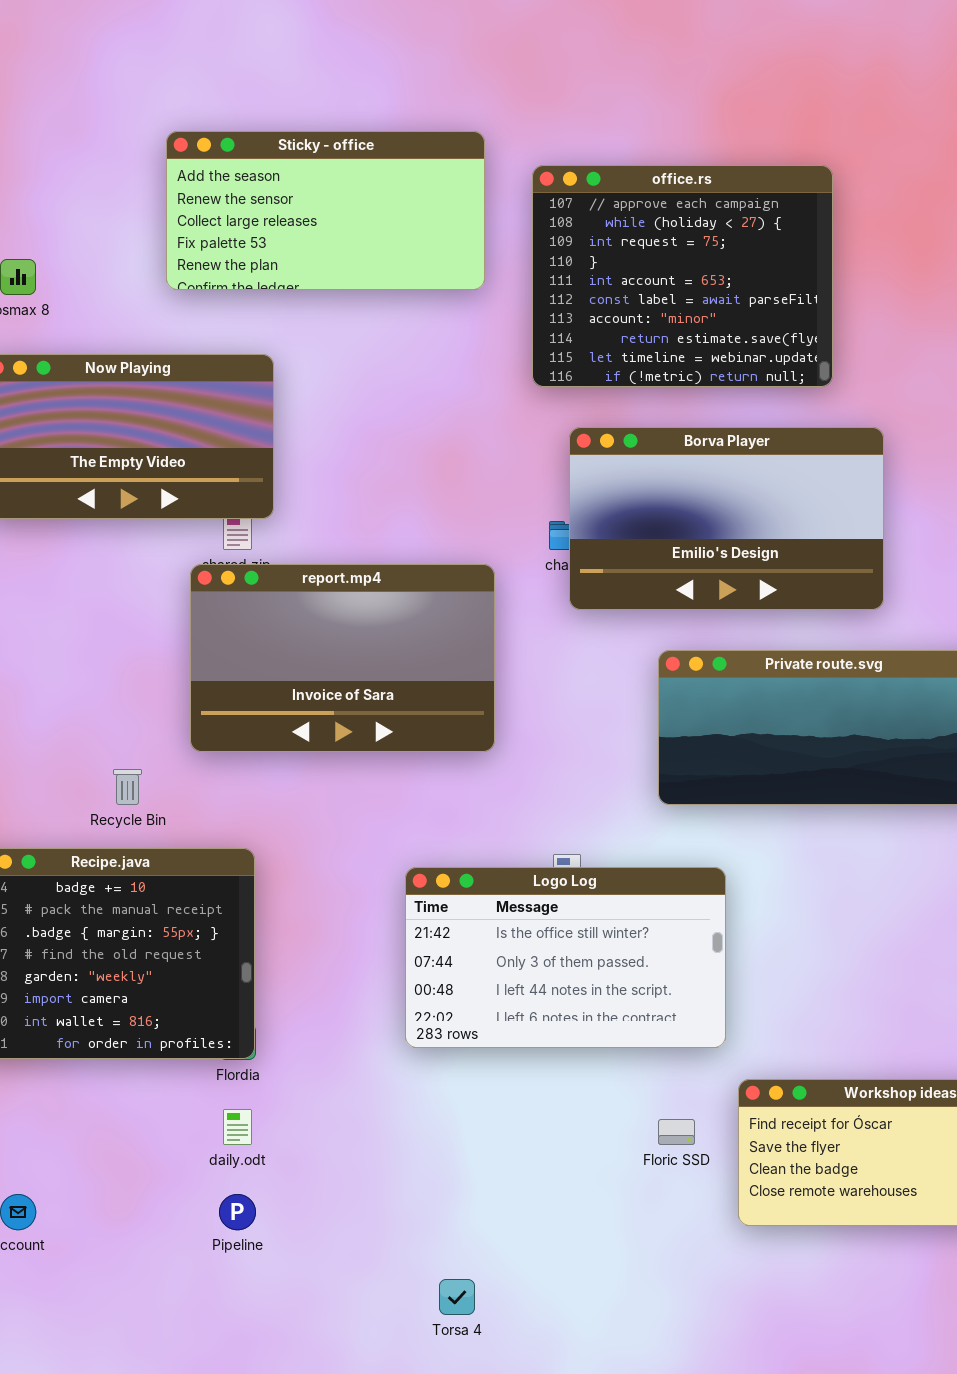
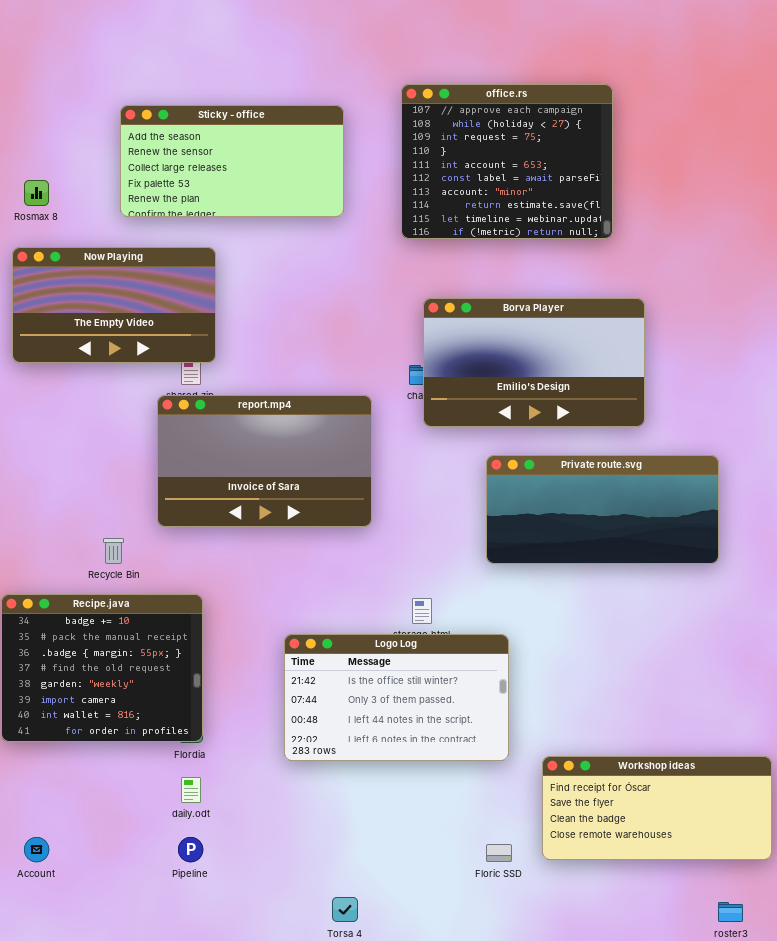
Sticky - office: [166,131,485,290] -> [120,105,344,217], moved
office.rs: [532,165,833,387] -> [401,84,613,239], moved
Logo Log: [405,867,726,1048] -> [284,634,509,761], moved
Floric SSD: [658,1119,695,1145] -> [486,844,512,862], moved

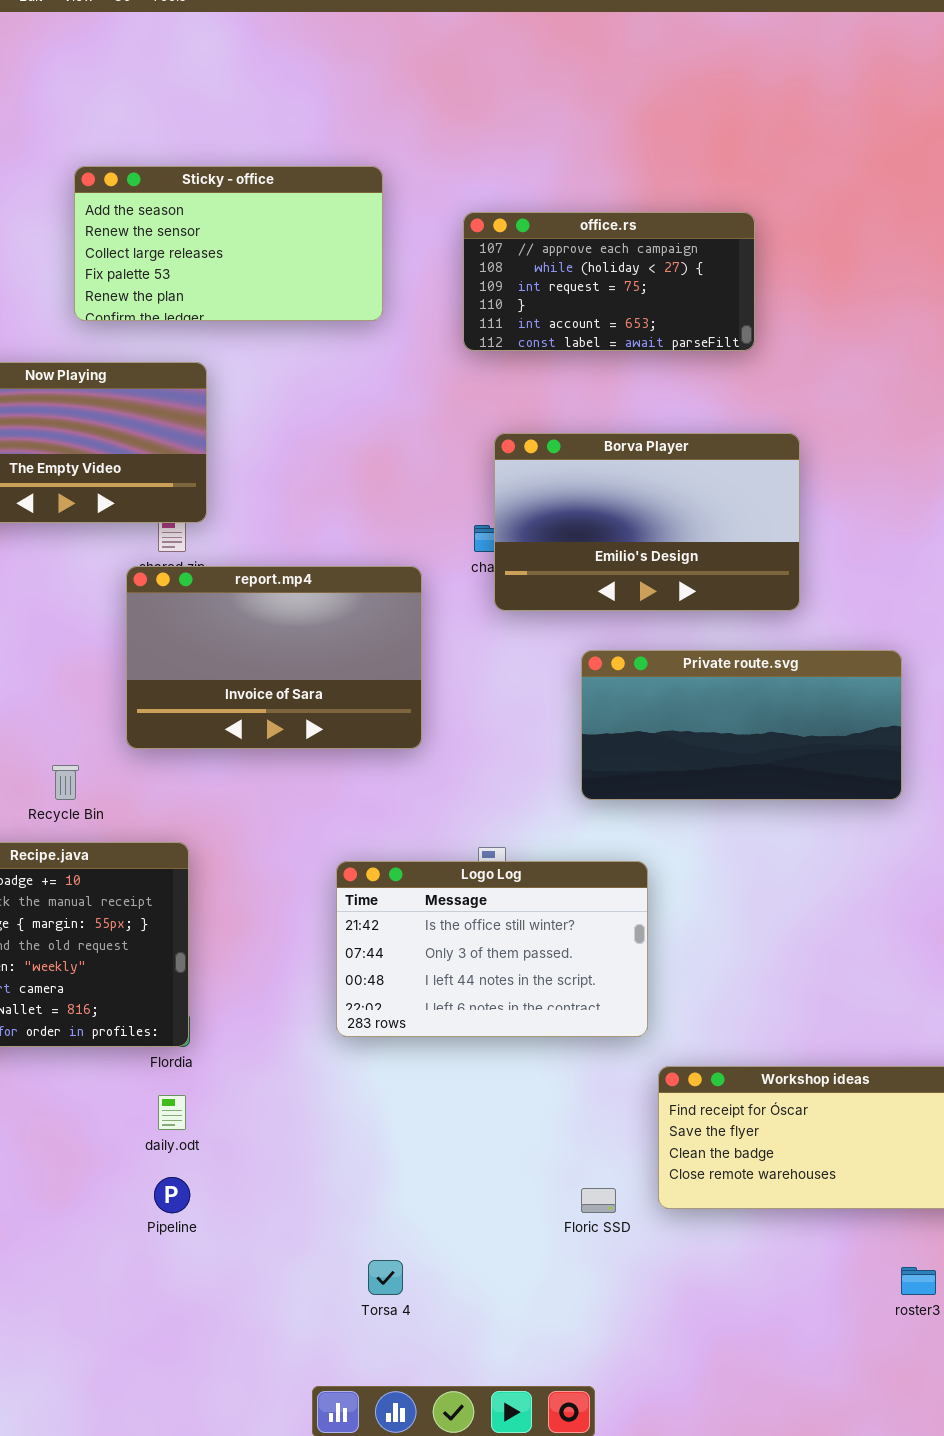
office.rs: [401,84,613,239] -> [463,212,755,351], resized
Logo Log: [284,634,509,761] -> [336,861,648,1037], moved

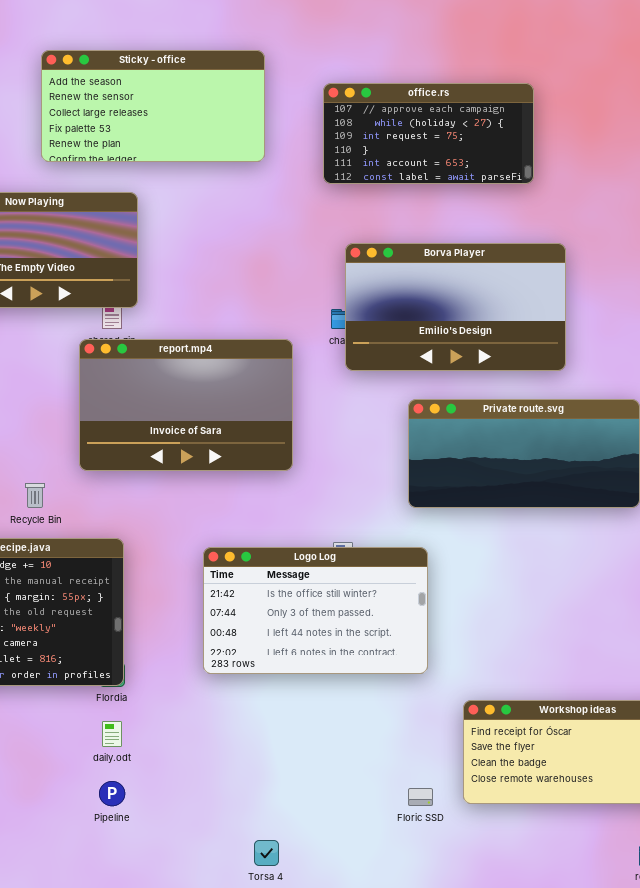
Logo Log: [336,861,648,1037] -> [203,547,428,674], moved

